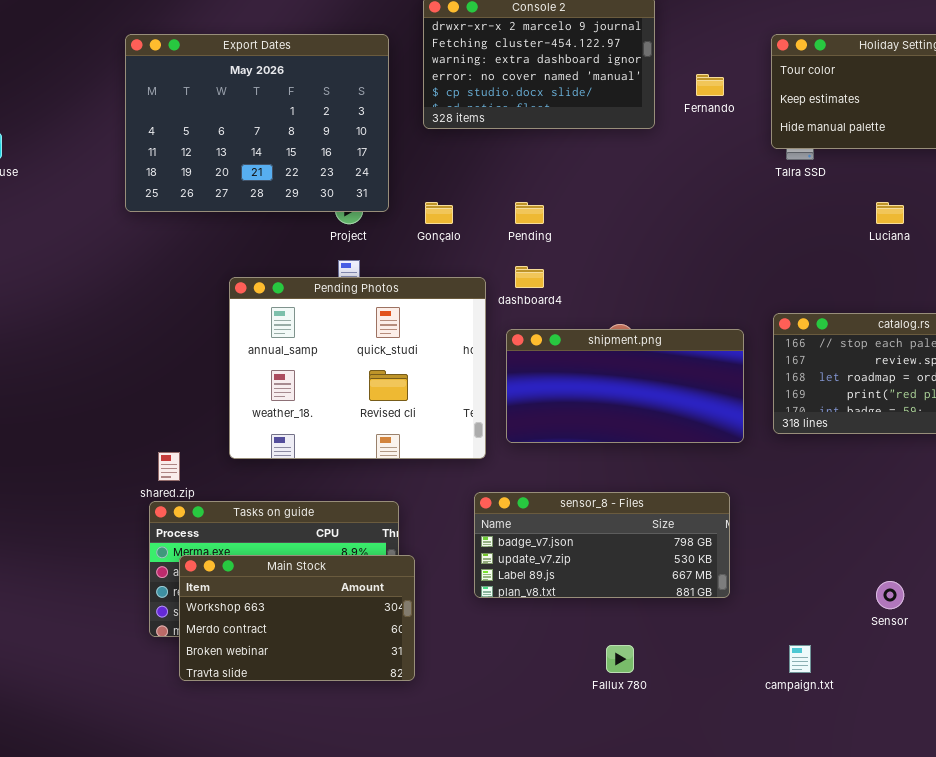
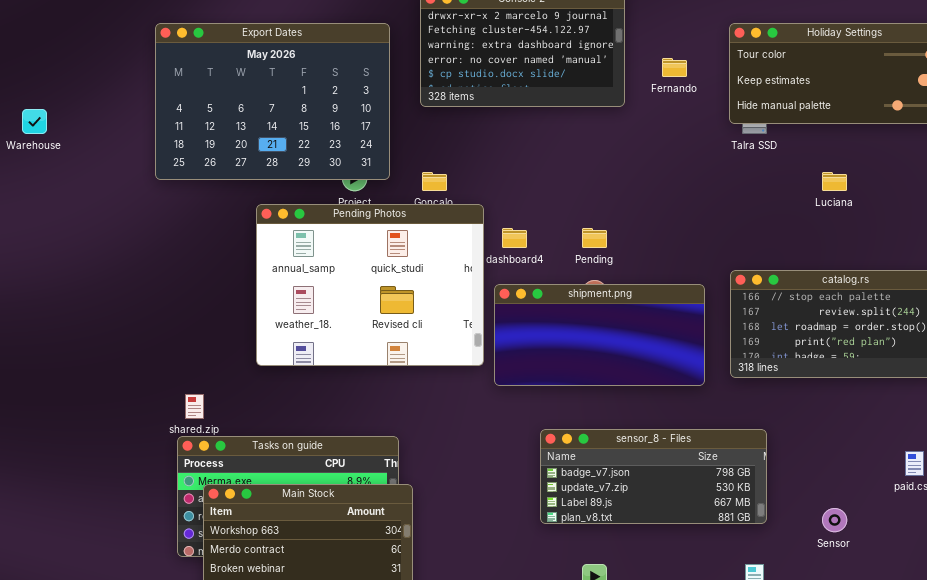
Pending: [515,202,544,224] -> [582,228,607,248], moved
Pending Photos: [229,277,486,459] -> [256,204,484,366], moved
sensor_8 - Files: [474,492,730,598] -> [540,429,767,524], moved

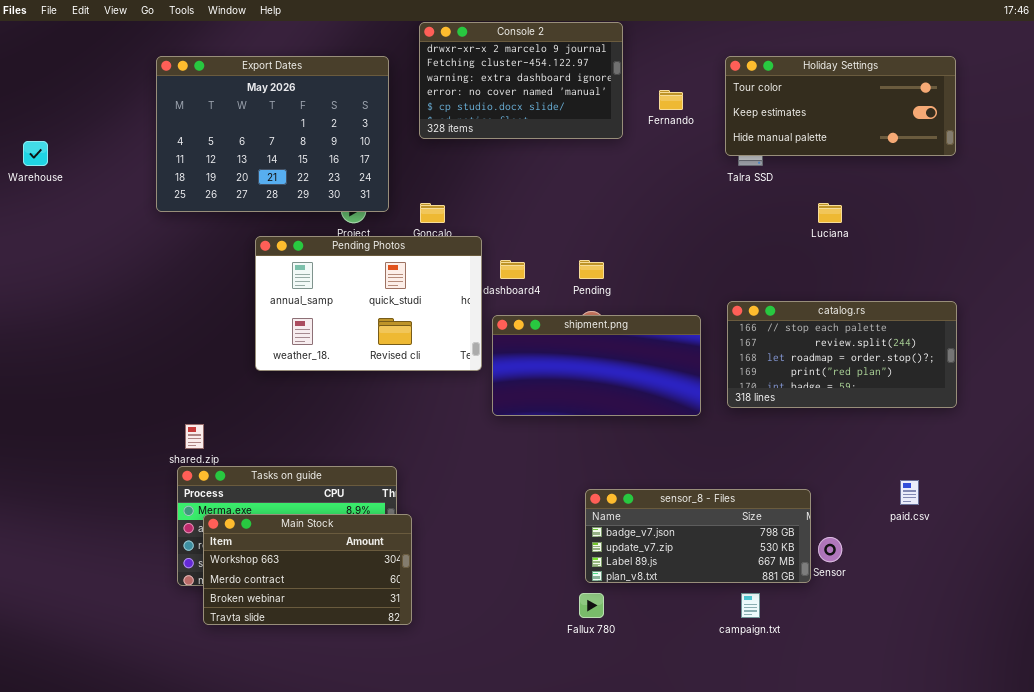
Pending Photos: [256,204,484,366] -> [255,236,482,371], resized
sensor_8 - Files: [540,429,767,524] -> [585,489,811,583], moved

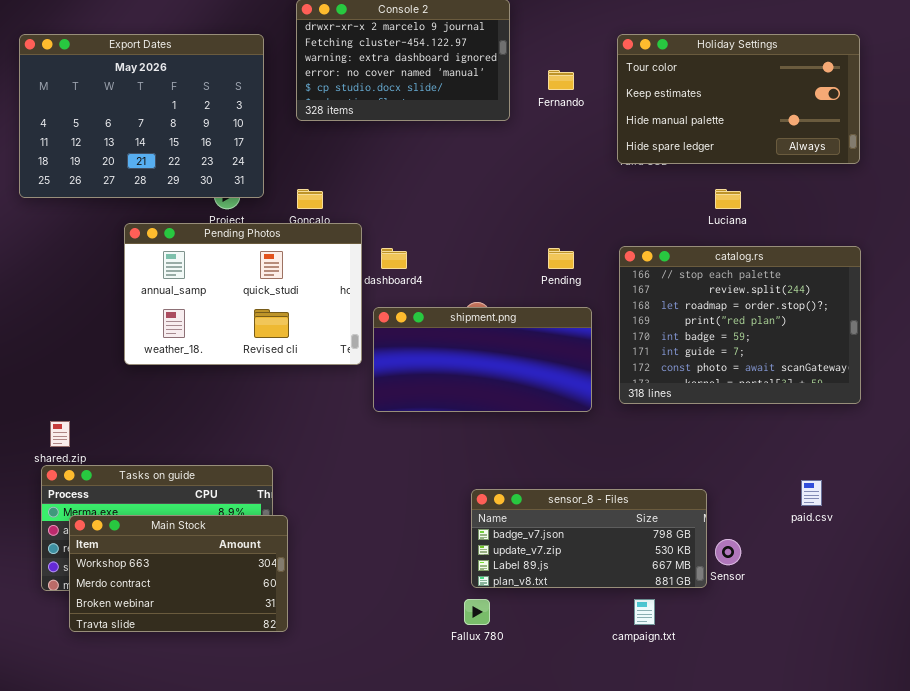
Holiday Settings: [725,56,956,156] -> [617,34,860,164], resized
Pending: [579,260,604,279] -> [548,248,574,269], moved
catalog.rs: [727,301,957,408] -> [619,246,861,404], resized

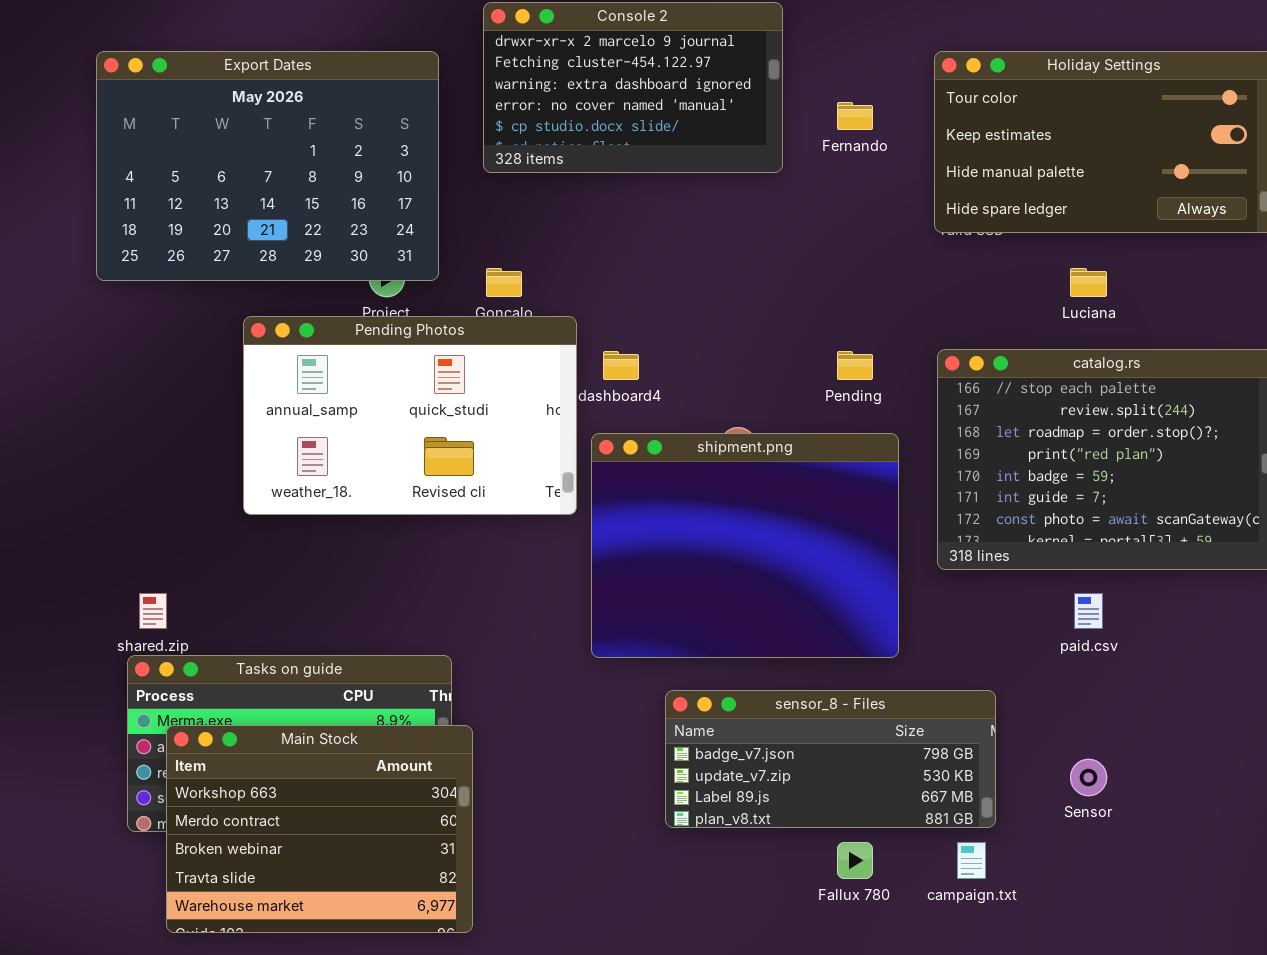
shipment.png: [373,307,592,412] -> [591,433,899,658], resized
paid.csv: [801,480,822,506] -> [1074,593,1103,629], moved
sensor_8 - Files: [471,489,707,588] -> [665,690,996,828], moved
Main Stock: [69,515,288,632] -> [166,725,473,933], resized
Fallux 780: [464,599,490,625] -> [837,842,873,879], moved

